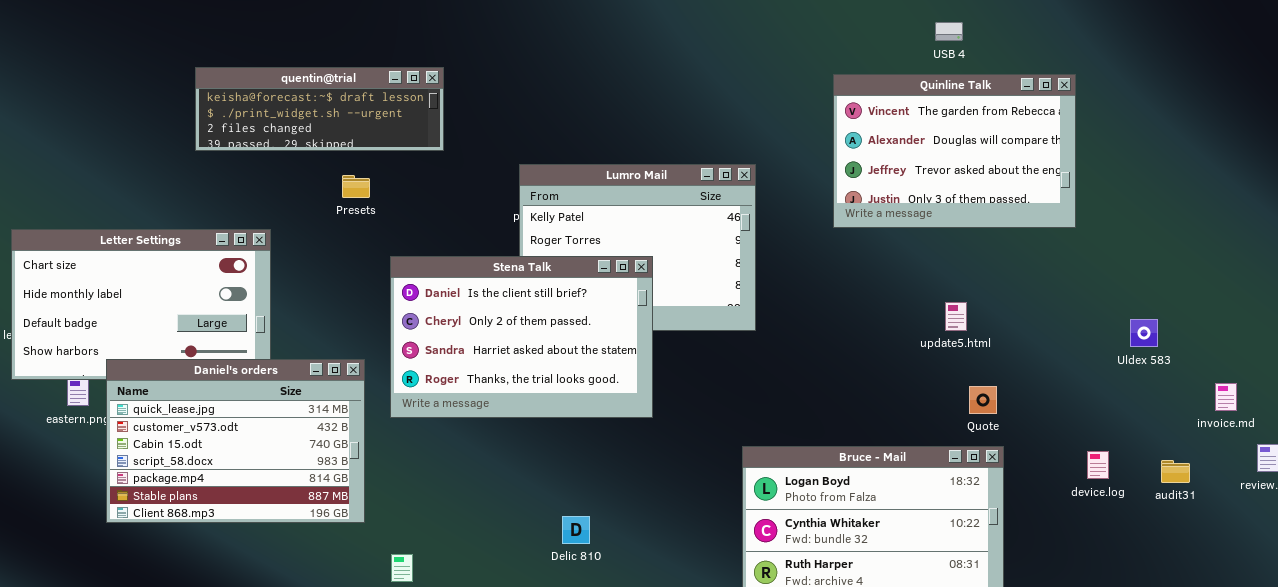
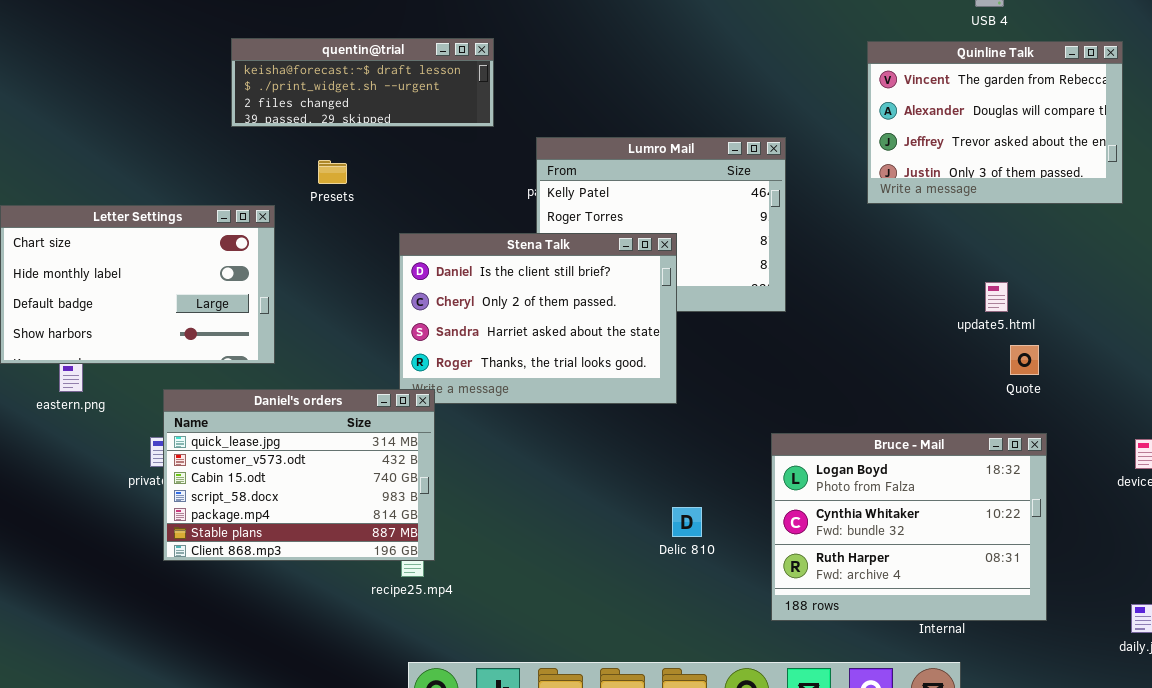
quentin@trial: [195,67,444,151] -> [231,38,494,127], moved
Presets: [342,175,370,198] -> [318,160,347,184], moved
Daniel's orders: [106,359,365,523] -> [163,389,435,561], moved
Quote: [969,386,997,414] -> [1010,345,1039,375], moved
Delic 810: [562,516,590,544] -> [672,507,702,537], moved

